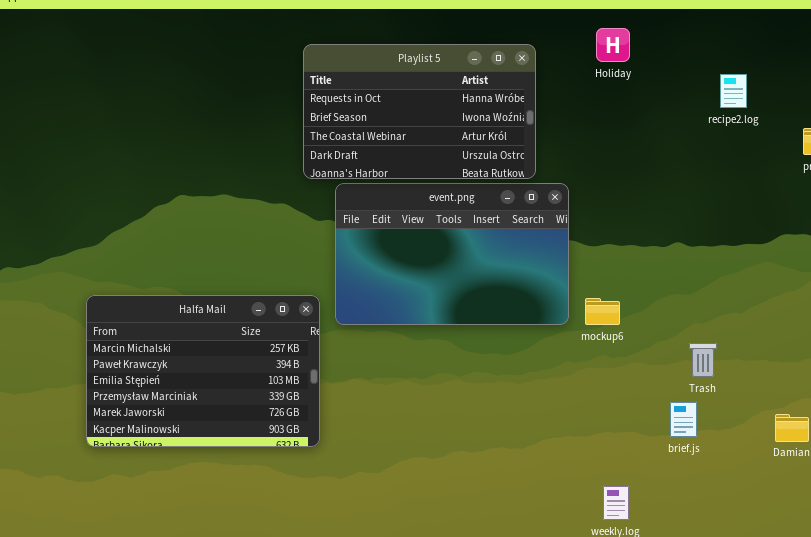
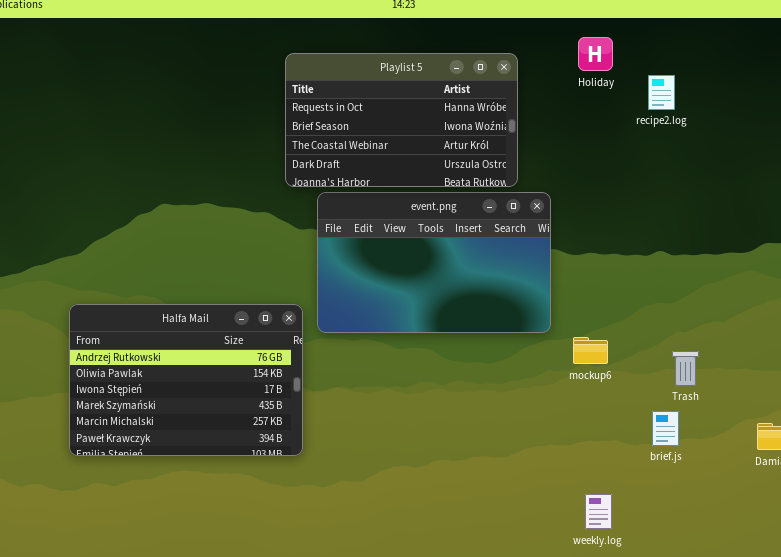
recipe2.log: [720,74,747,108] -> [648,75,675,110], moved
Halfa Mail: [86,295,320,447] -> [69,304,303,456], scrolled up 4 rows
mockup6: [585,298,620,325] -> [573,337,608,364], moved

